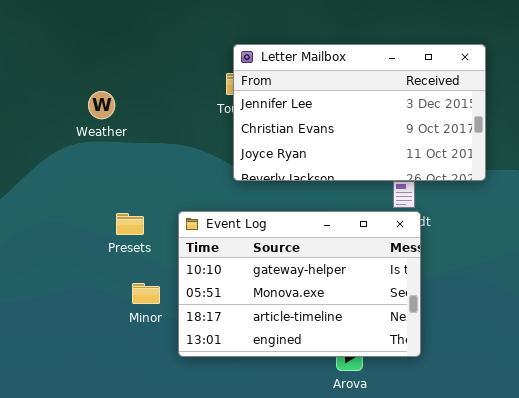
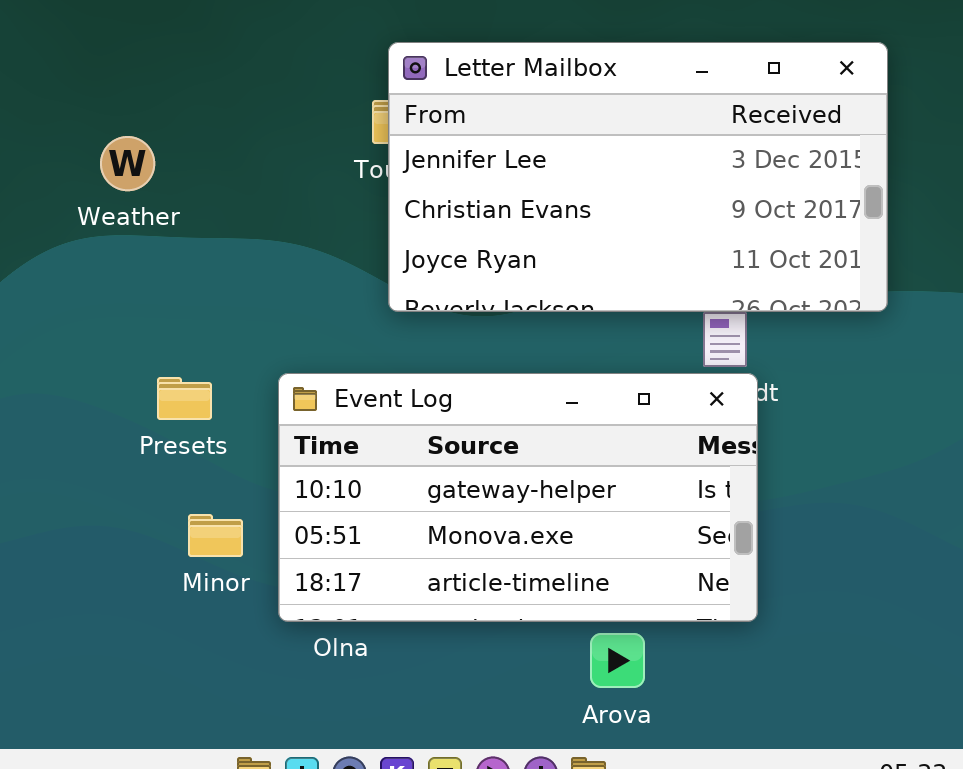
Event Log: [178,211,421,357] -> [278,373,758,622], resized

